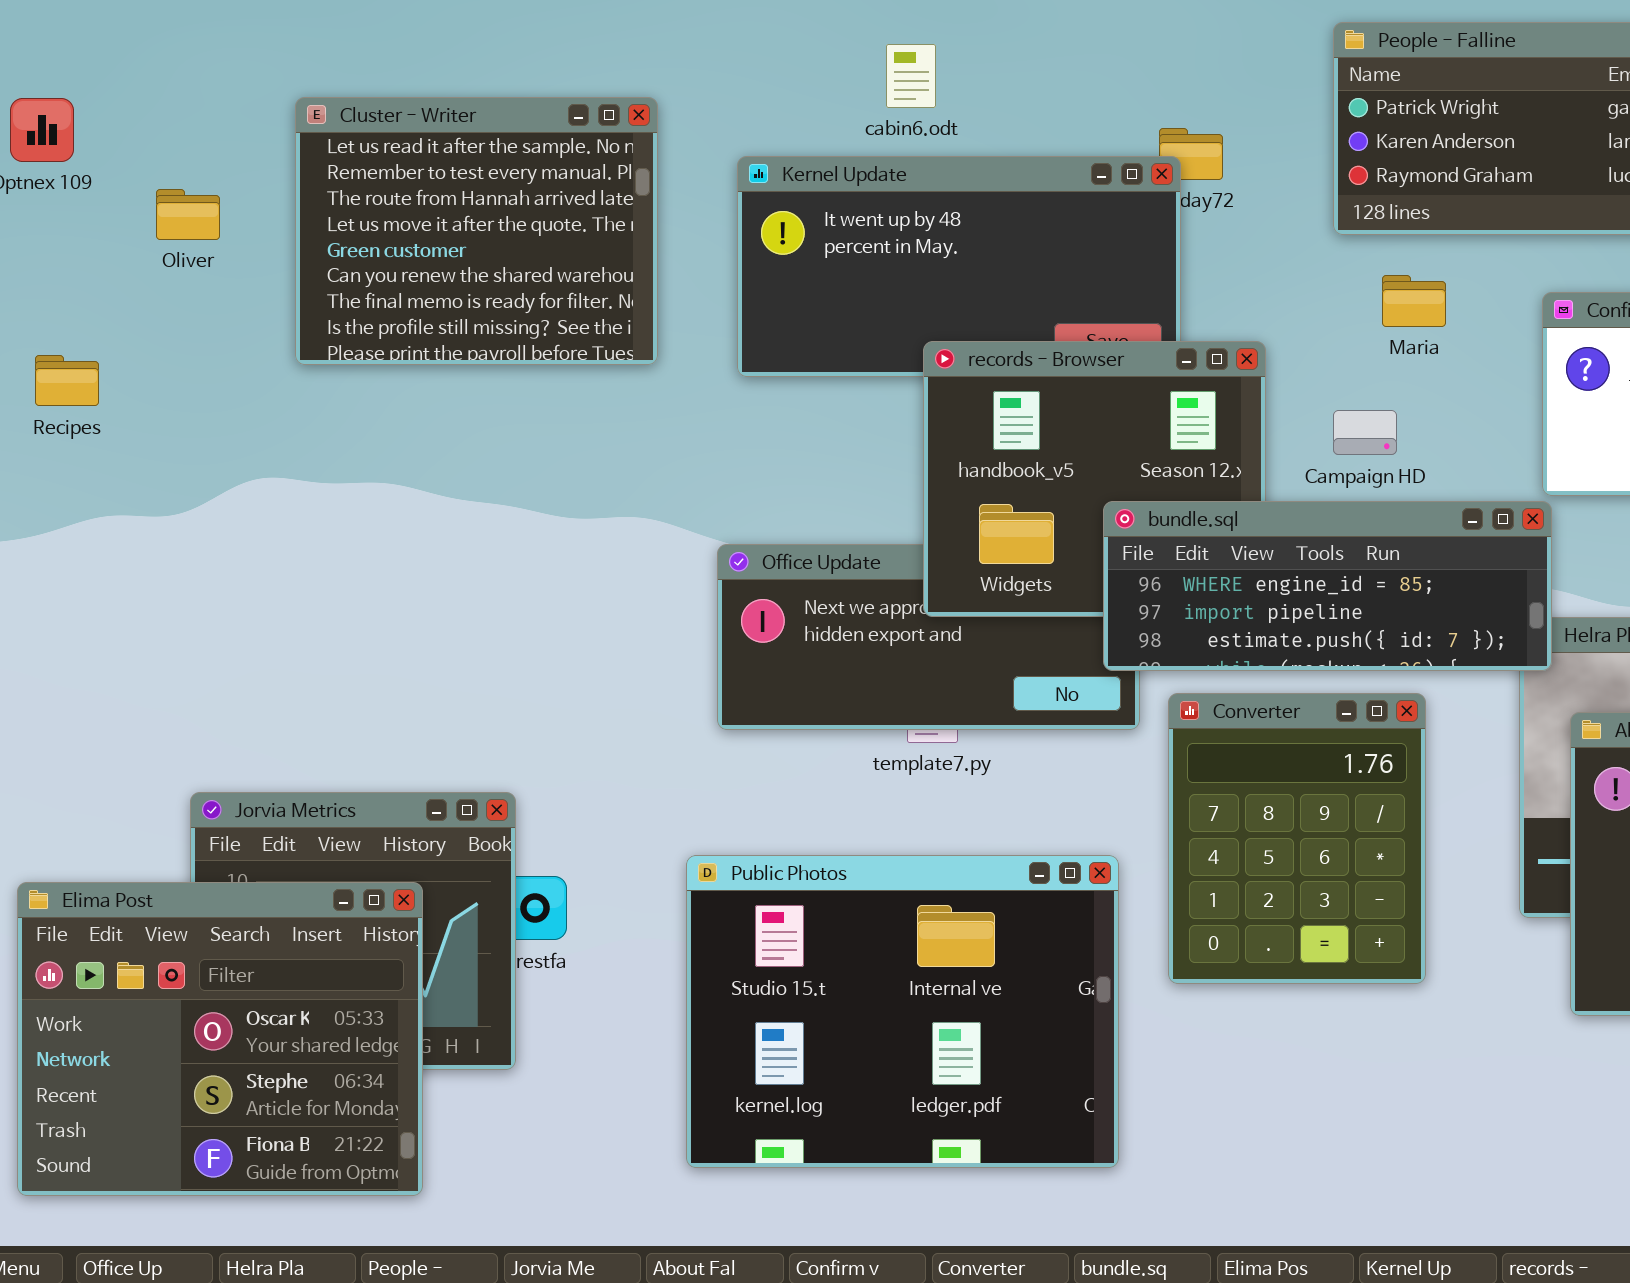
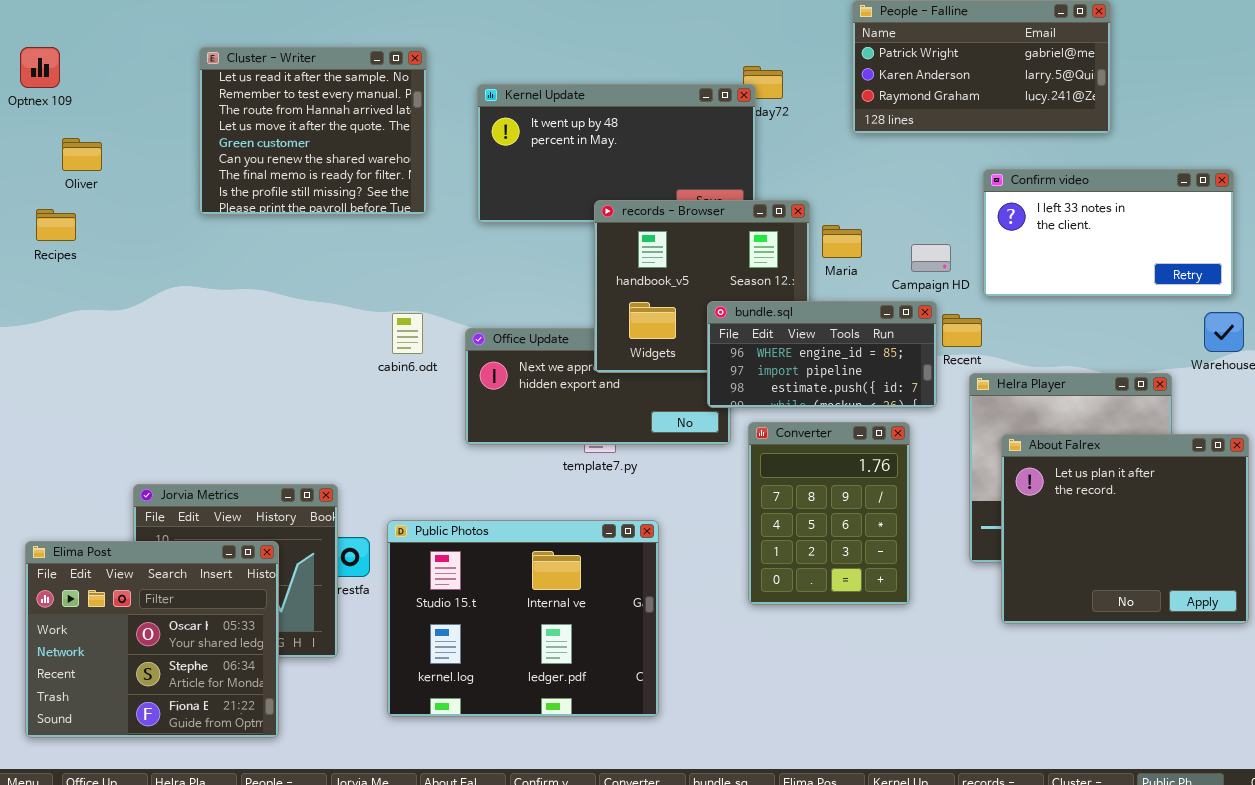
cabin6.odt: [886,44,936,108] -> [392,313,423,354], moved
Oliver: [156,189,220,240] -> [62,138,102,171], moved
Maria: [1382,275,1446,327] -> [822,225,862,258], moved
Campaign HD: [1333,410,1397,455] -> [911,244,951,272], moved
bundle.sql: [1103,501,1552,671] -> [707,301,937,408], resized
Public Photos: [686,855,1119,1168] -> [387,520,659,717], moved

